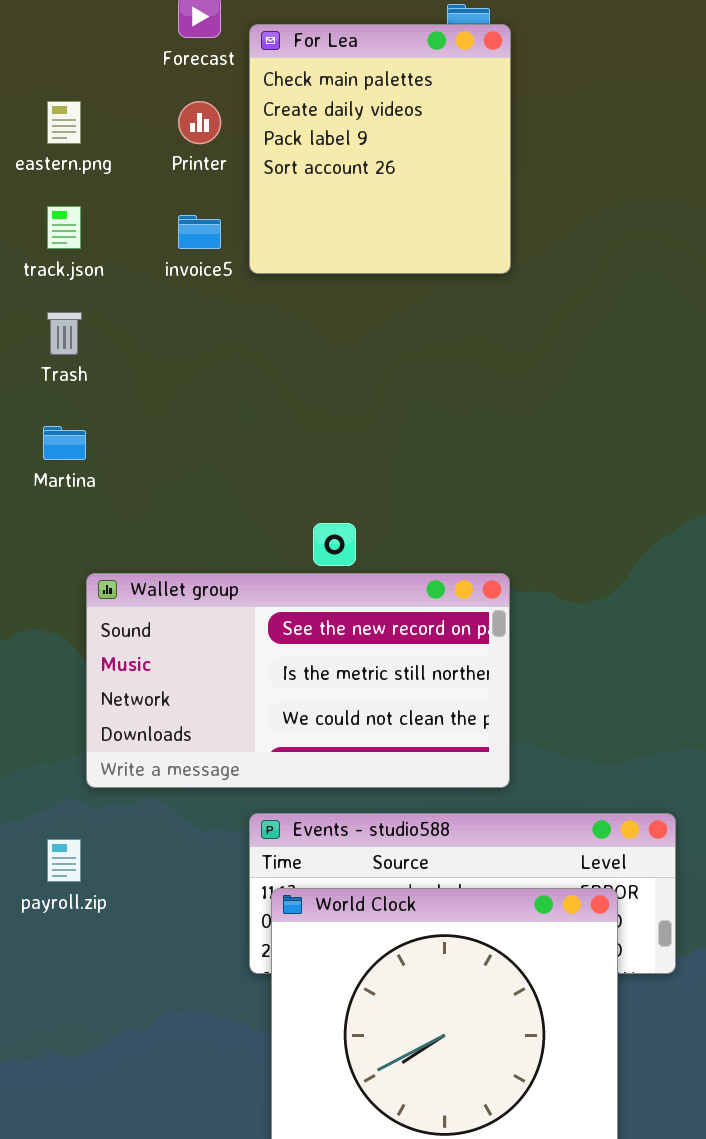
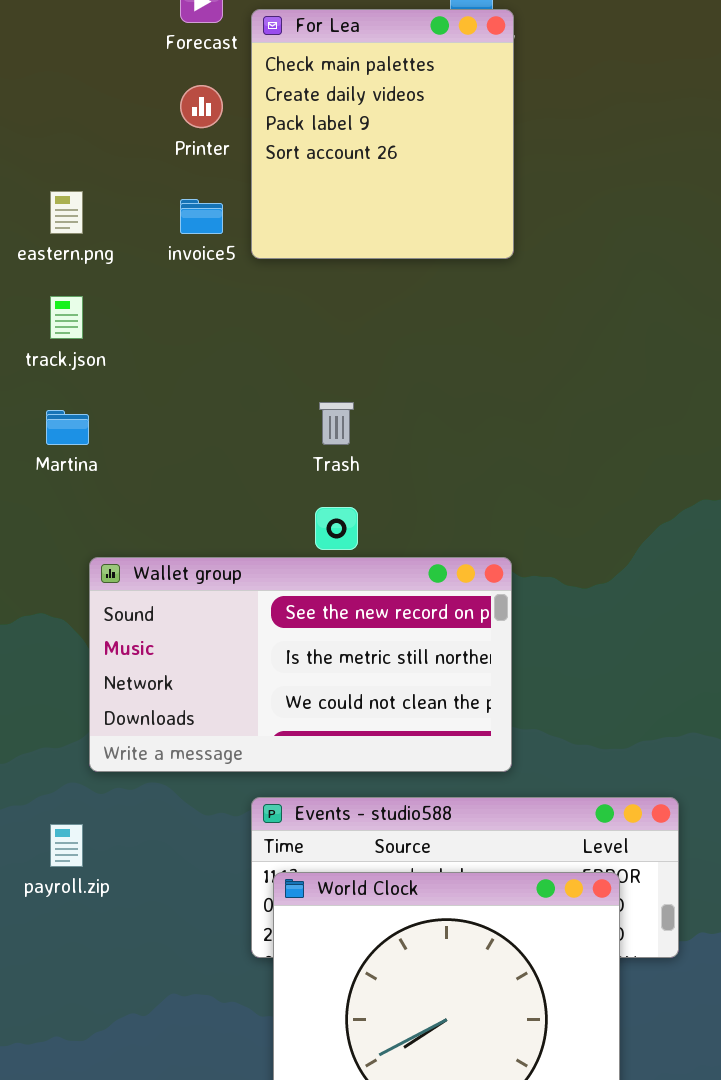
eastern.png: [47,101,81,144] -> [50,191,83,234], moved
track.json: [47,206,81,249] -> [50,296,83,339], moved
Trash: [47,312,82,355] -> [319,402,354,445], moved

